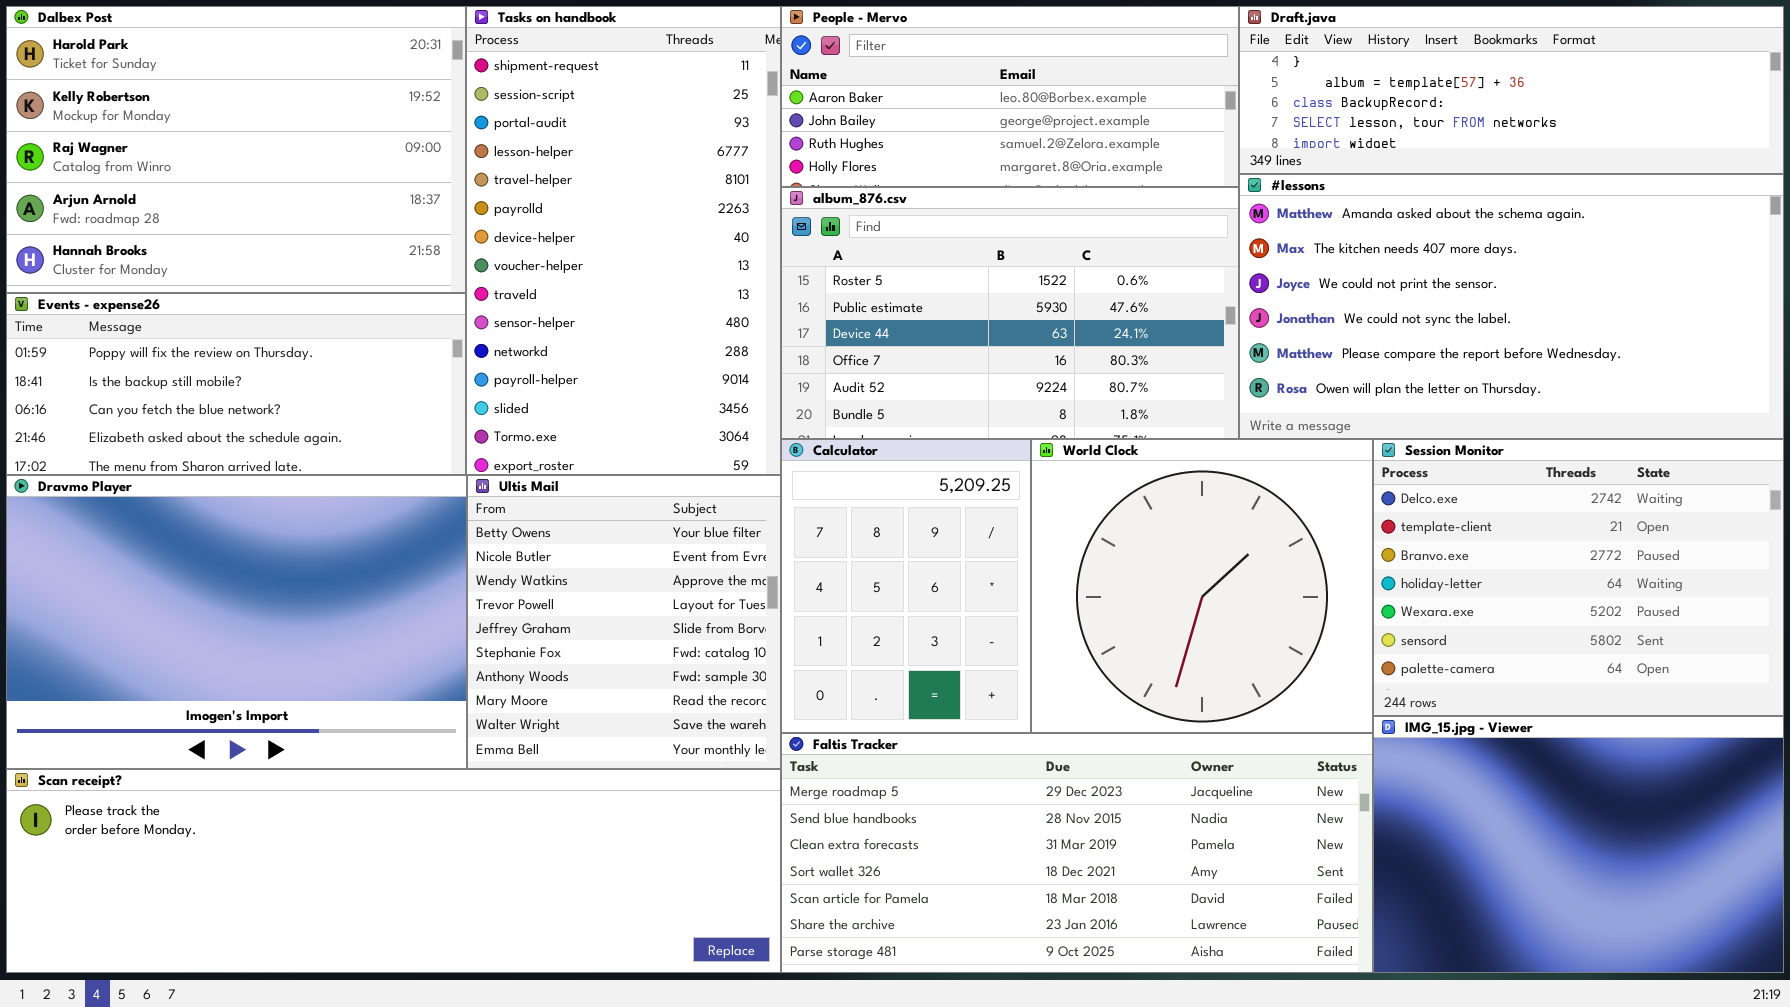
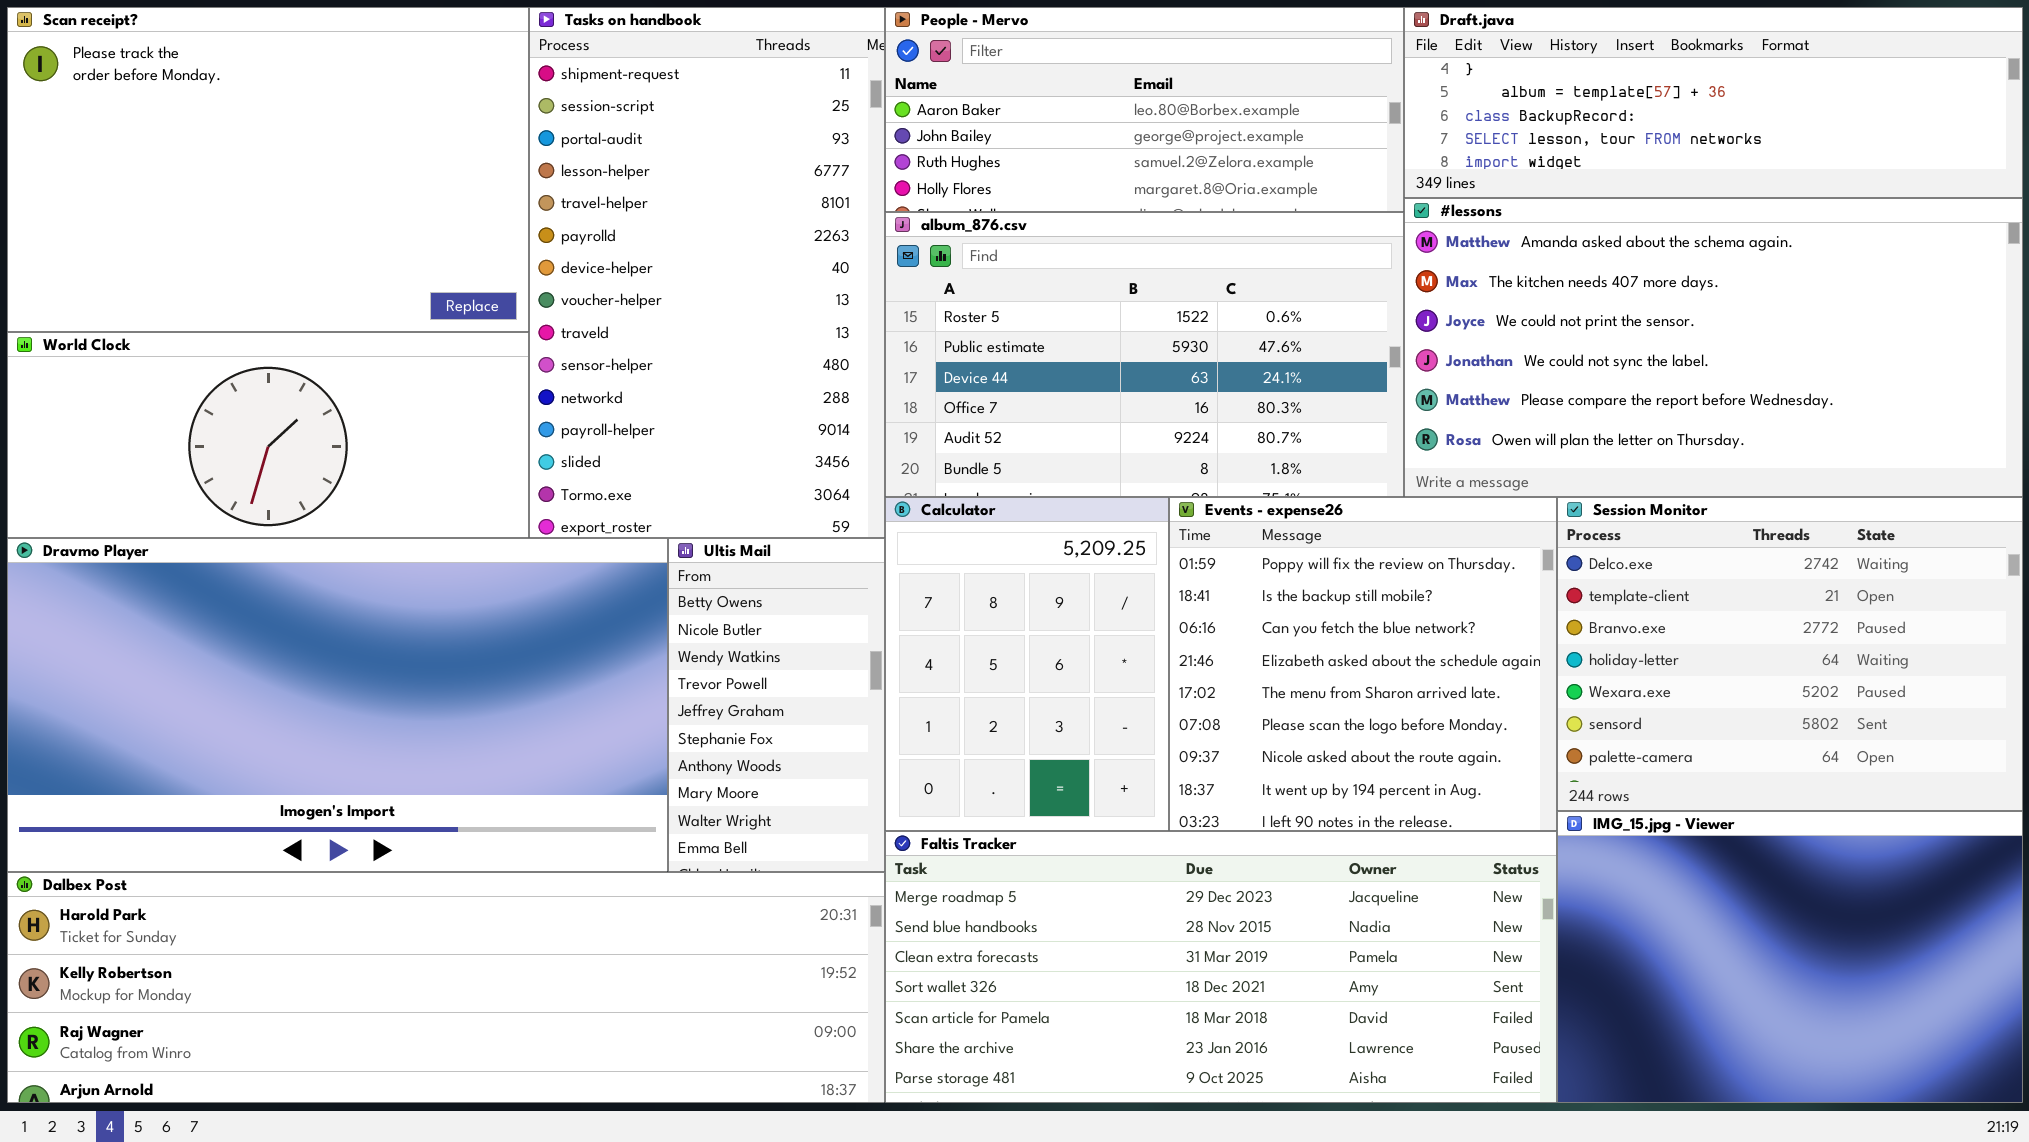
Dalbex Post: [6,6,466,293] -> [7,872,885,1103], moved, resized
Events - expense26: [6,293,466,475] -> [1169,497,1557,831], moved, resized
World Clock: [1031,439,1373,733] -> [7,332,529,538], moved, resized
Dravmo Player: [6,475,467,769] -> [7,538,668,872], resized
Ultis Mail: [467,475,781,769] -> [668,538,885,872], resized
Scan receipt?: [6,769,781,973] -> [7,7,529,332], moved, resized

